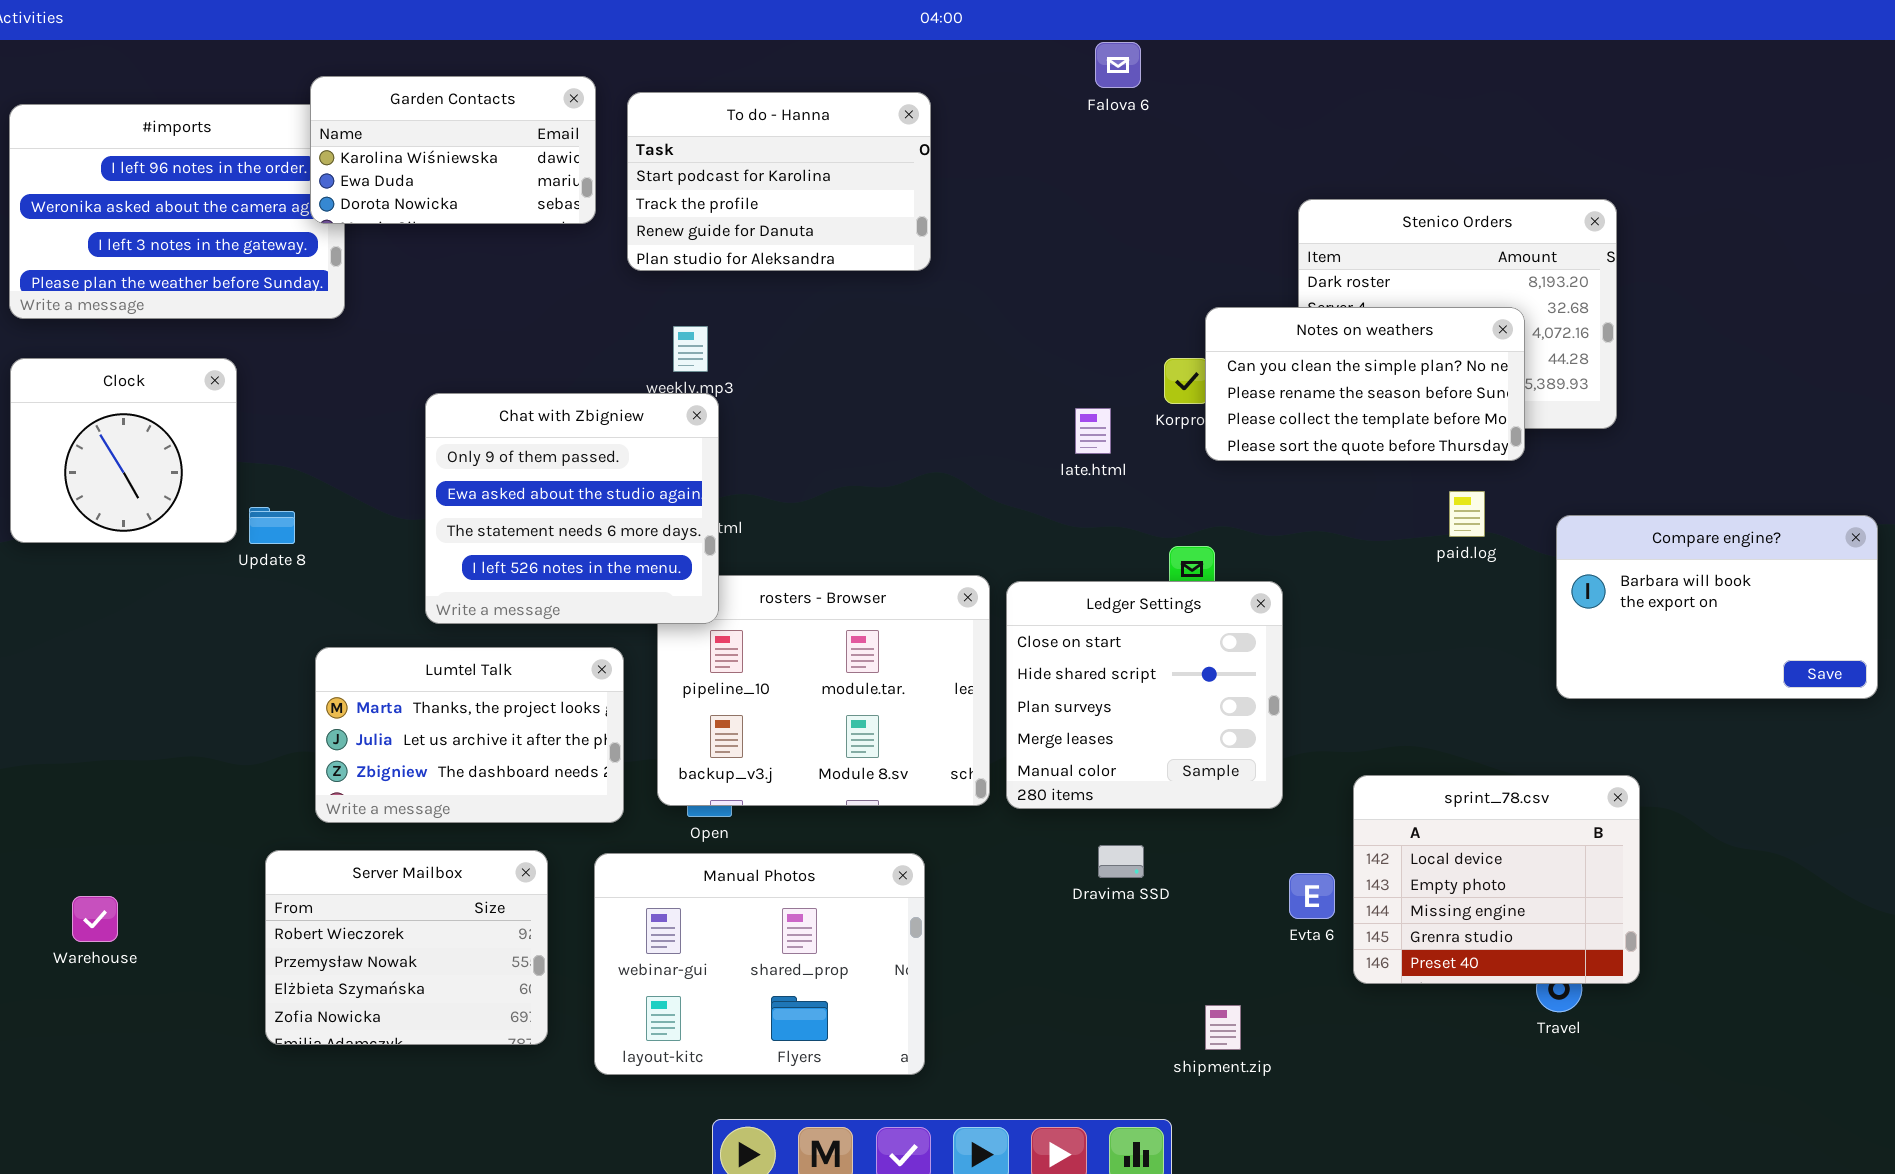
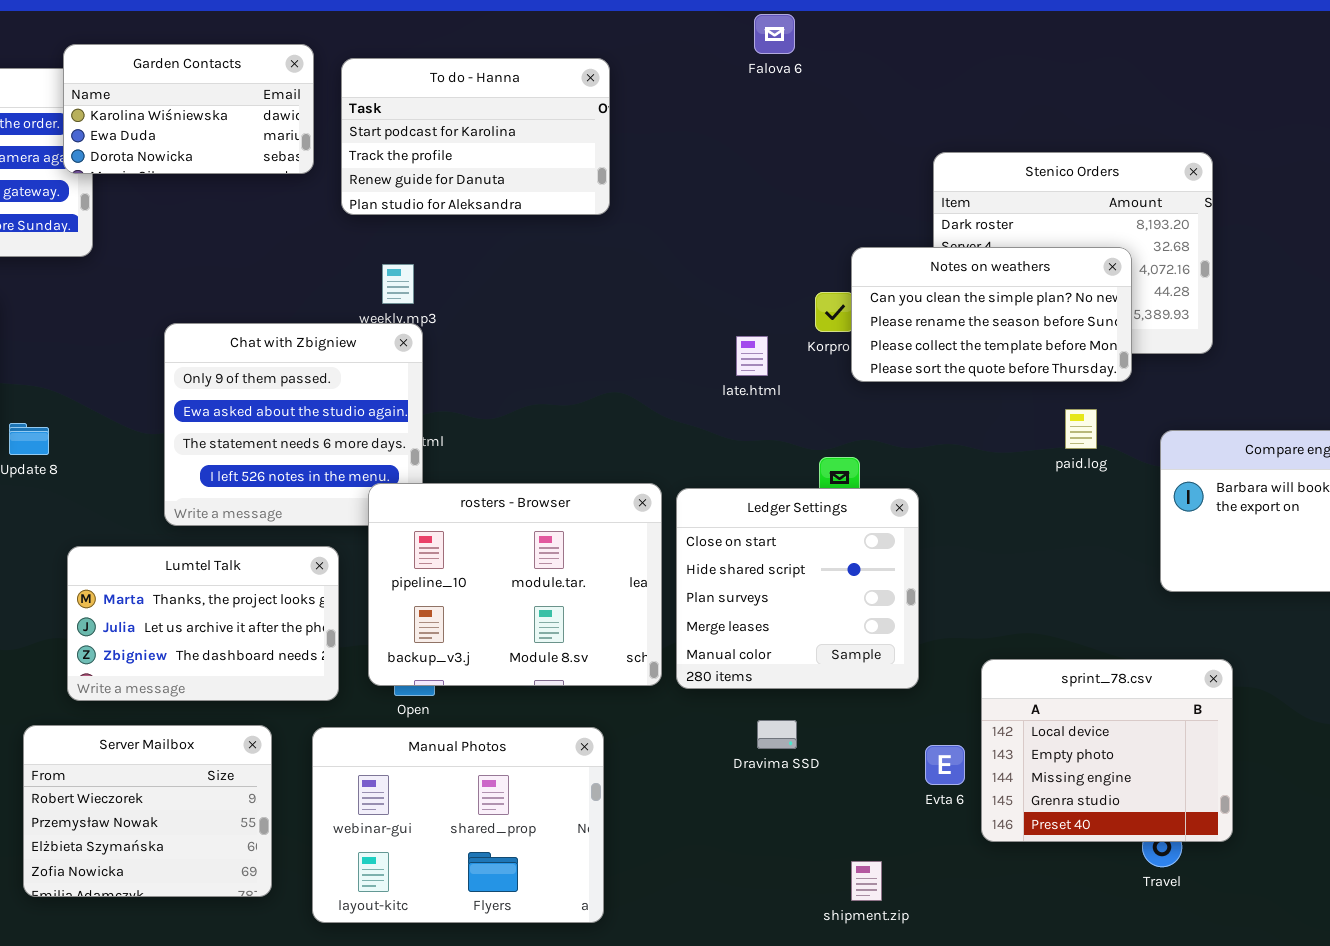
rosters - Browser: [657,575,990,806] -> [368,483,662,686], raised

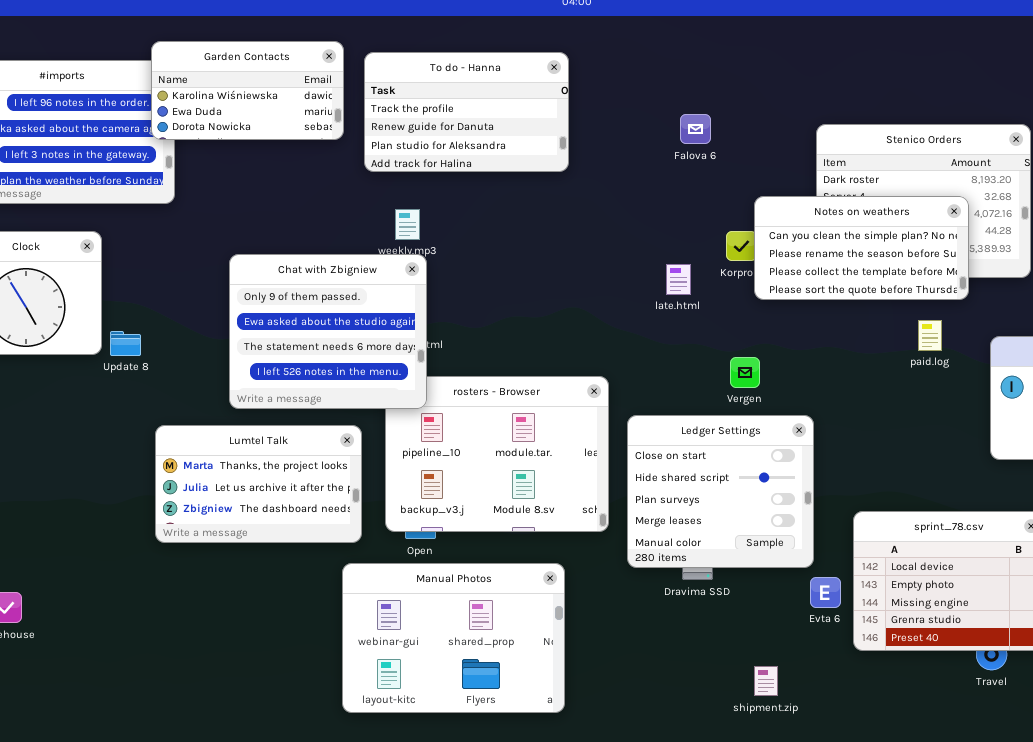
Falova 6: [754,14,795,54] -> [680,114,711,144], moved
To do - Hanna: [341,58,610,215] -> [364,52,569,172], scrolled down 1 row
Chat with Zbigniew: [164,323,423,526] -> [229,254,427,409], raised
Ledger Settings: [676,488,919,689] -> [627,415,814,568], moved
Server Mailbox: [23,725,272,897] -> none, closed

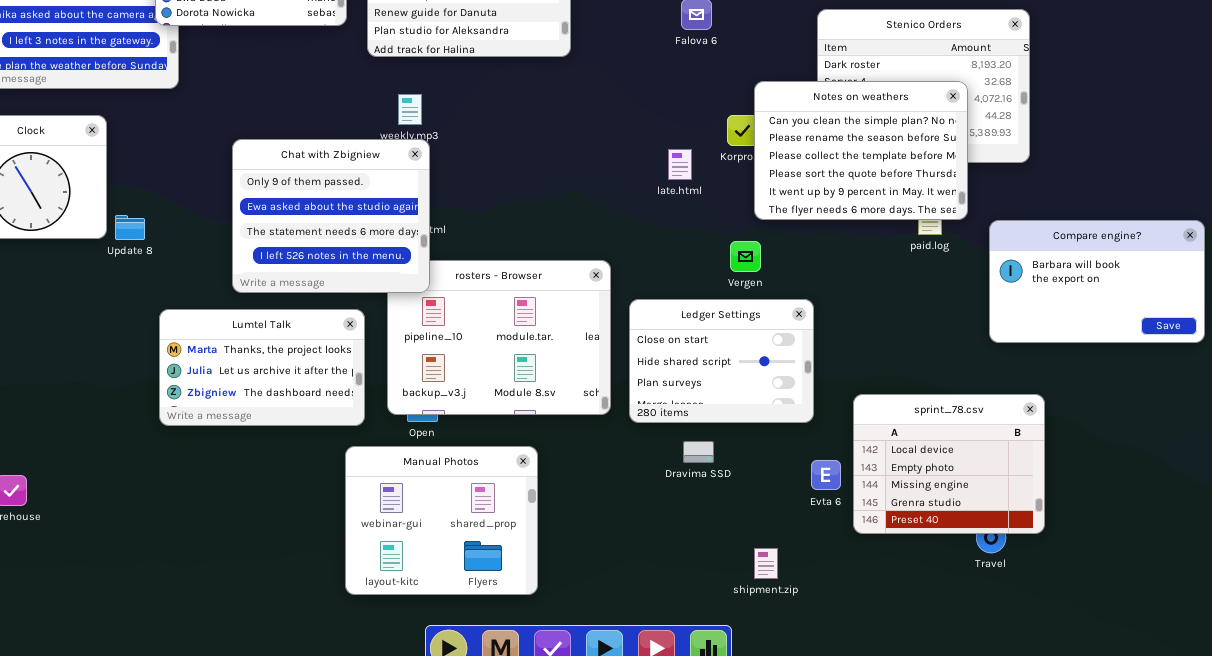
Notes on weathers: [754,196,969,300] -> [754,81,968,220], resized
Ledger Settings: [627,415,814,568] -> [629,299,814,423], resized
Manual Photos: [342,563,565,713] -> [345,446,538,595], resized

